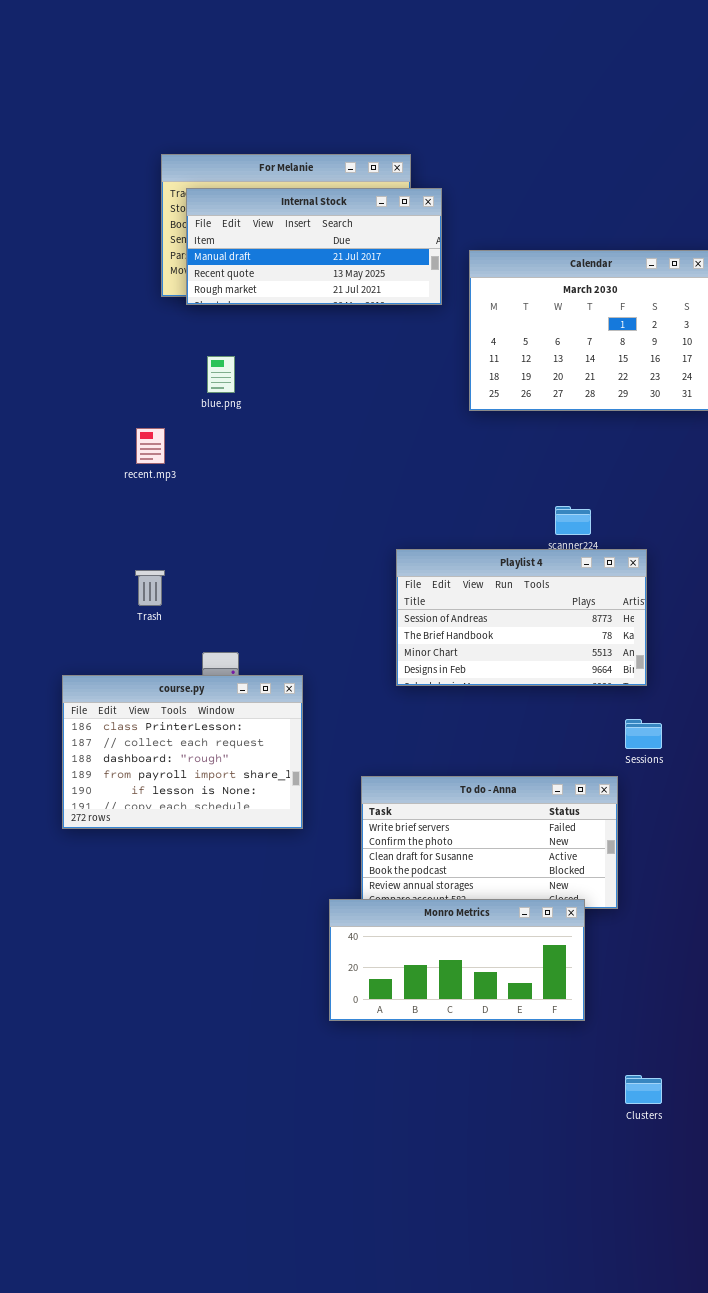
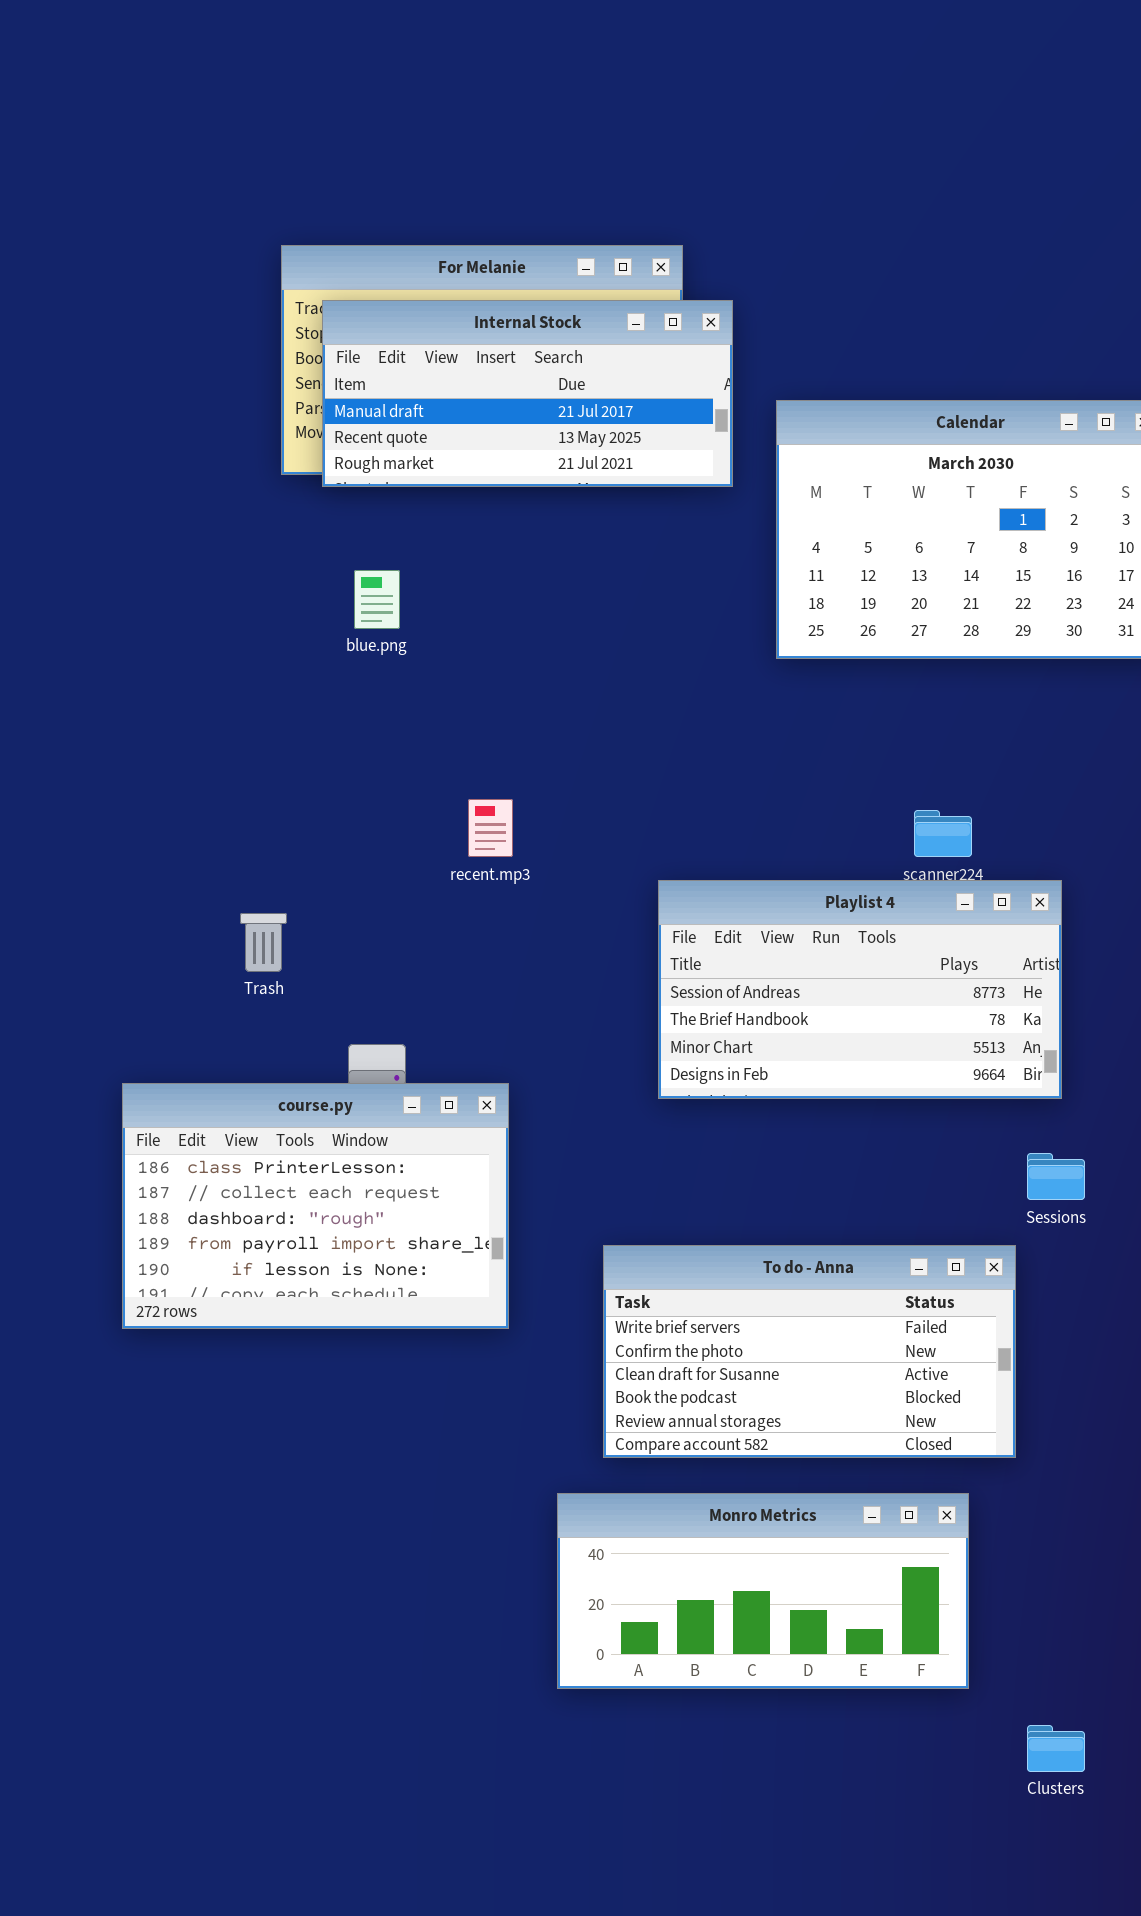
recent.mp3: [136,428,165,464] -> [468,799,513,857], moved
Monro Metrics: [329,899,585,1021] -> [557,1493,969,1689], moved

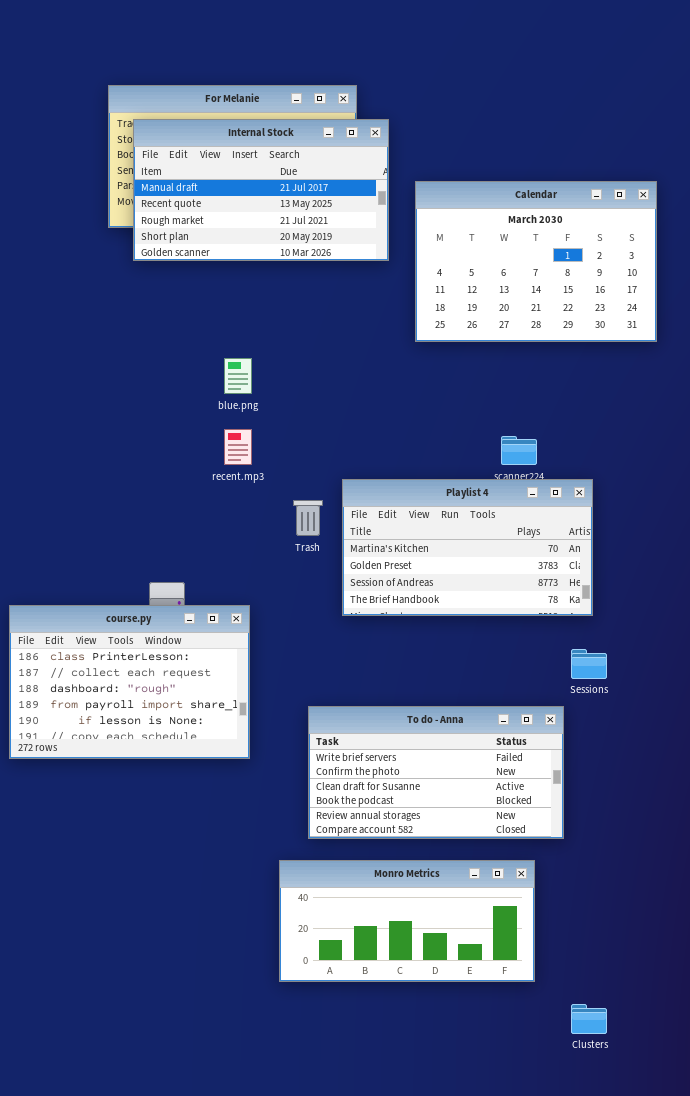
Internal Stock: [322,300,733,487] -> [133,119,389,261], resized
blue.png: [354,570,400,629] -> [224,358,252,394], moved
Playlist 4: [658,880,1062,1099] -> [342,479,593,616], scrolled up 2 rows
Trash: [240,913,287,972] -> [293,500,323,536], moved

